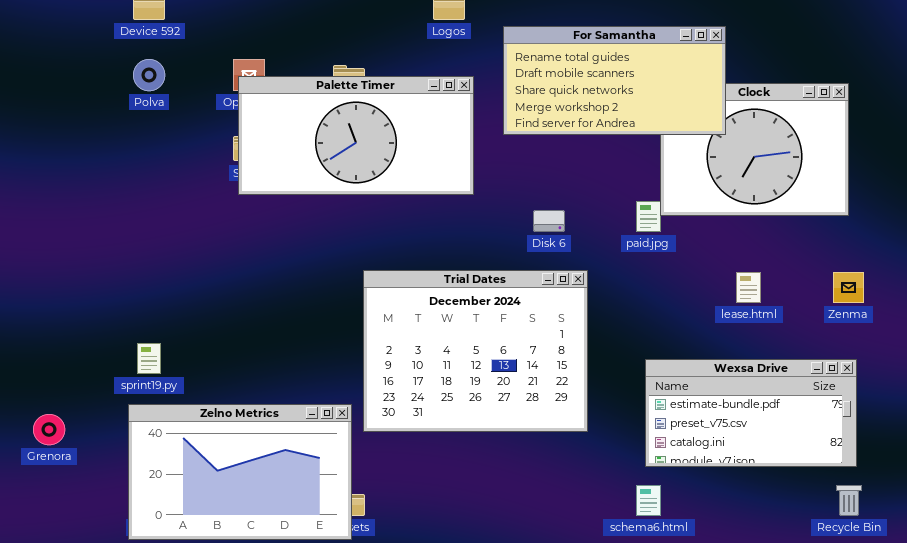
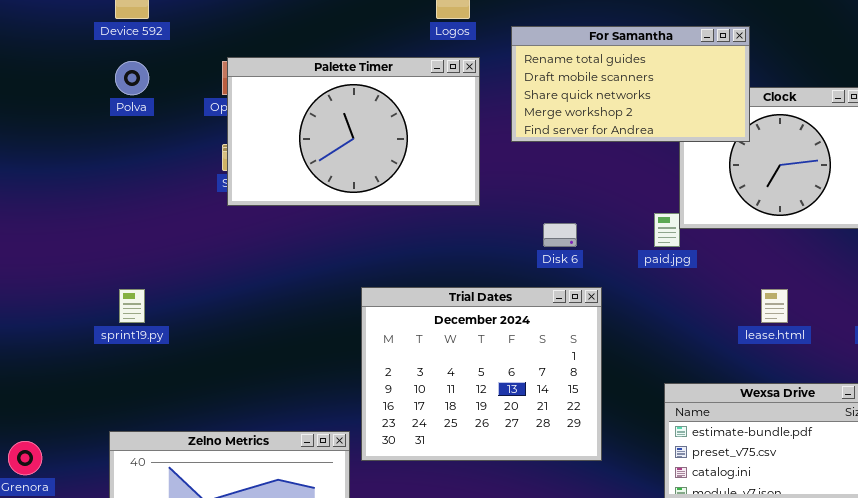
Palette Timer: [238,76,474,195] -> [227,57,480,206], resized
sprint19.py: [137,343,161,374] -> [119,289,145,323], moved

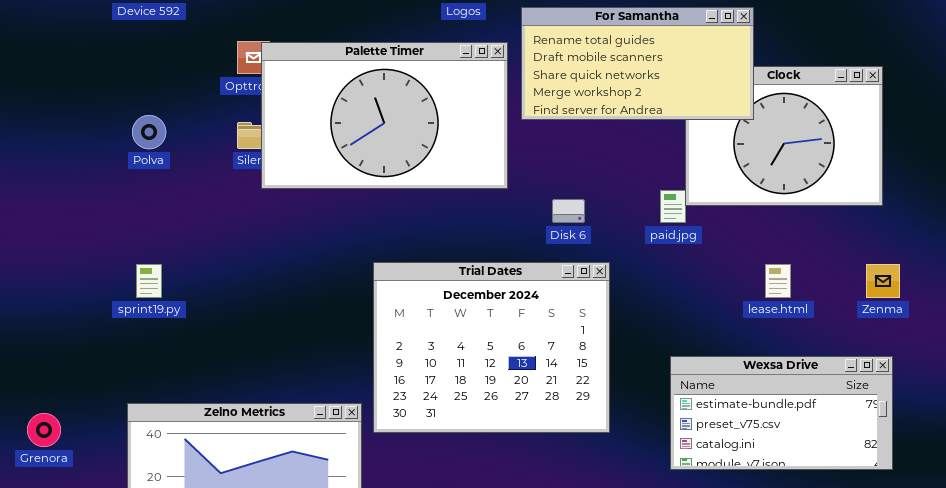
Palette Timer: [227,57,480,206] -> [261,42,508,189], moved
Polva: [115,61,149,95] -> [132,115,166,149], moved

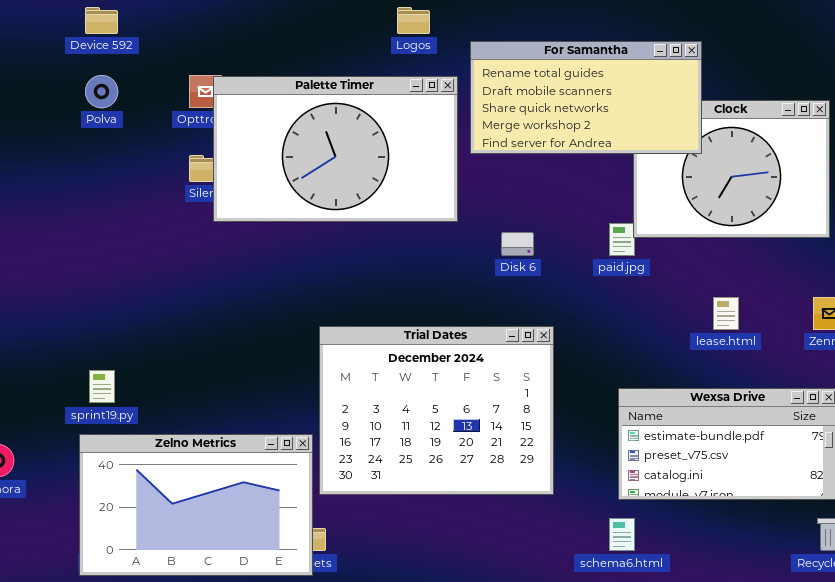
Polva: [132,115,166,149] -> [85,75,118,108], moved
Trial Dates: [373,262,610,433] -> [319,326,554,495], moved
sprint19.py: [136,264,162,298] -> [89,370,115,403], moved

